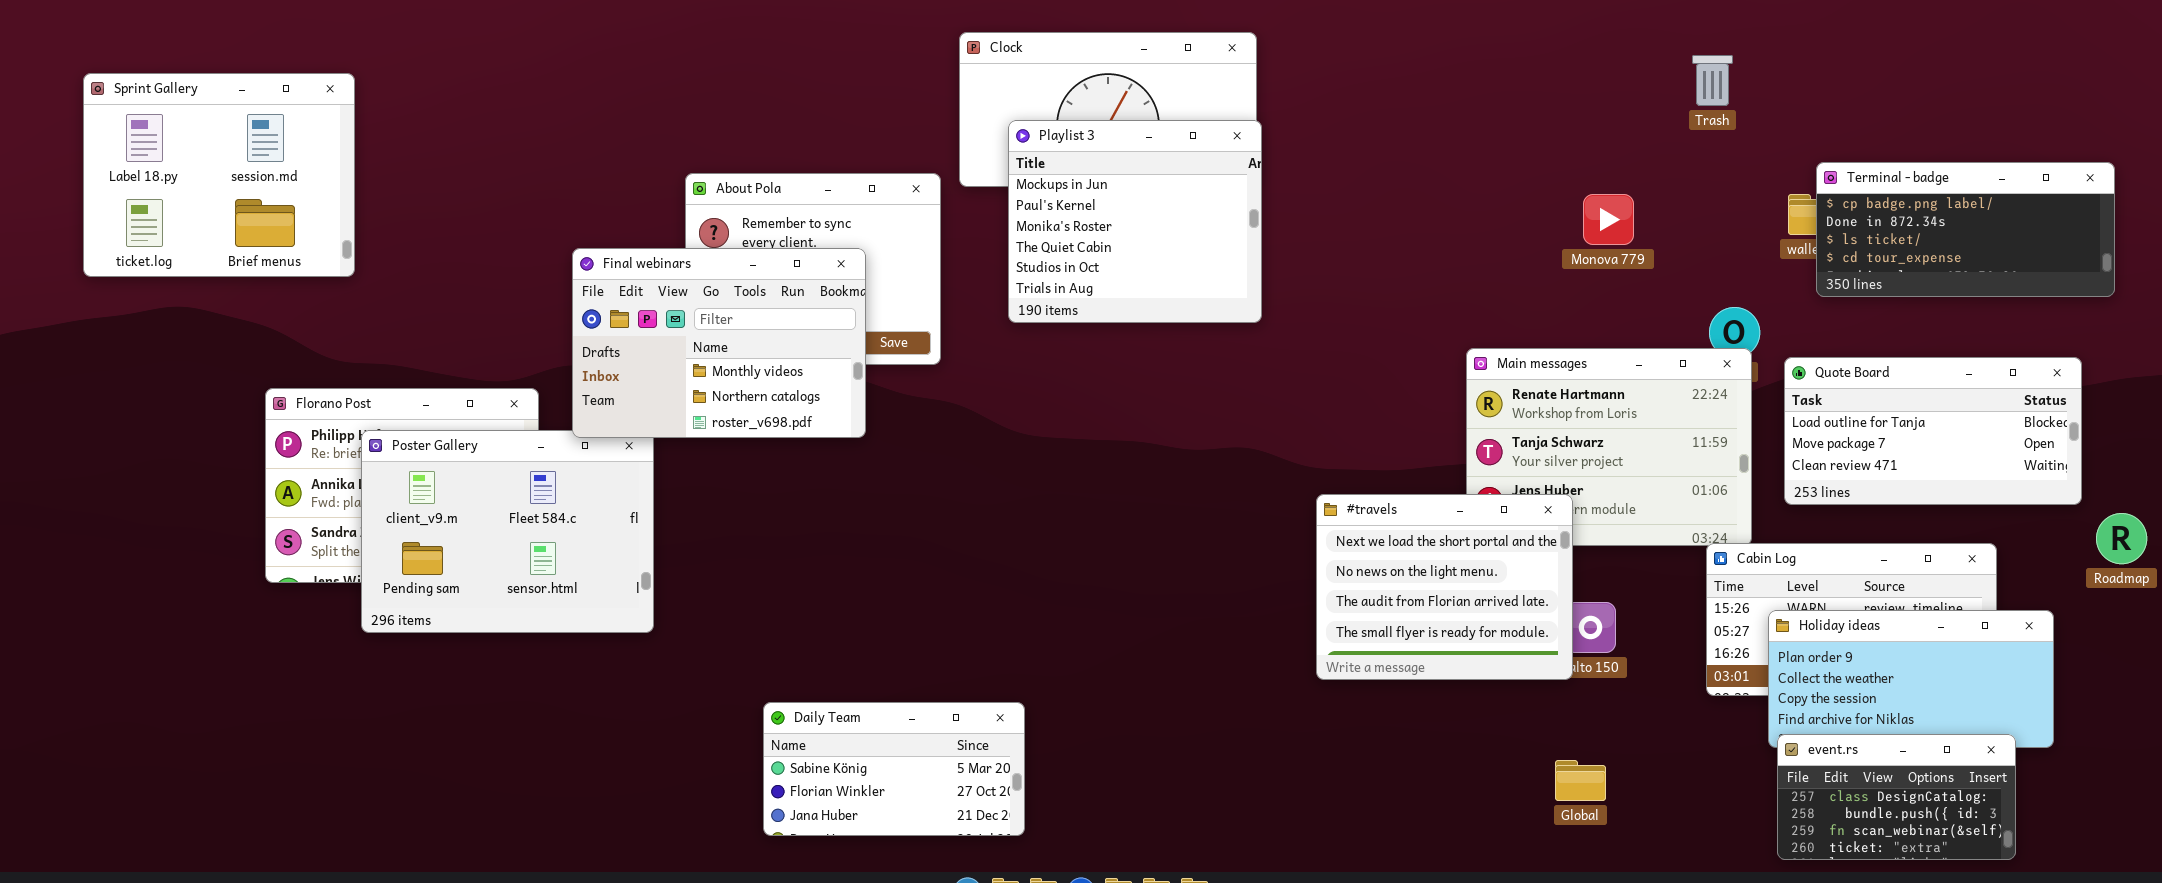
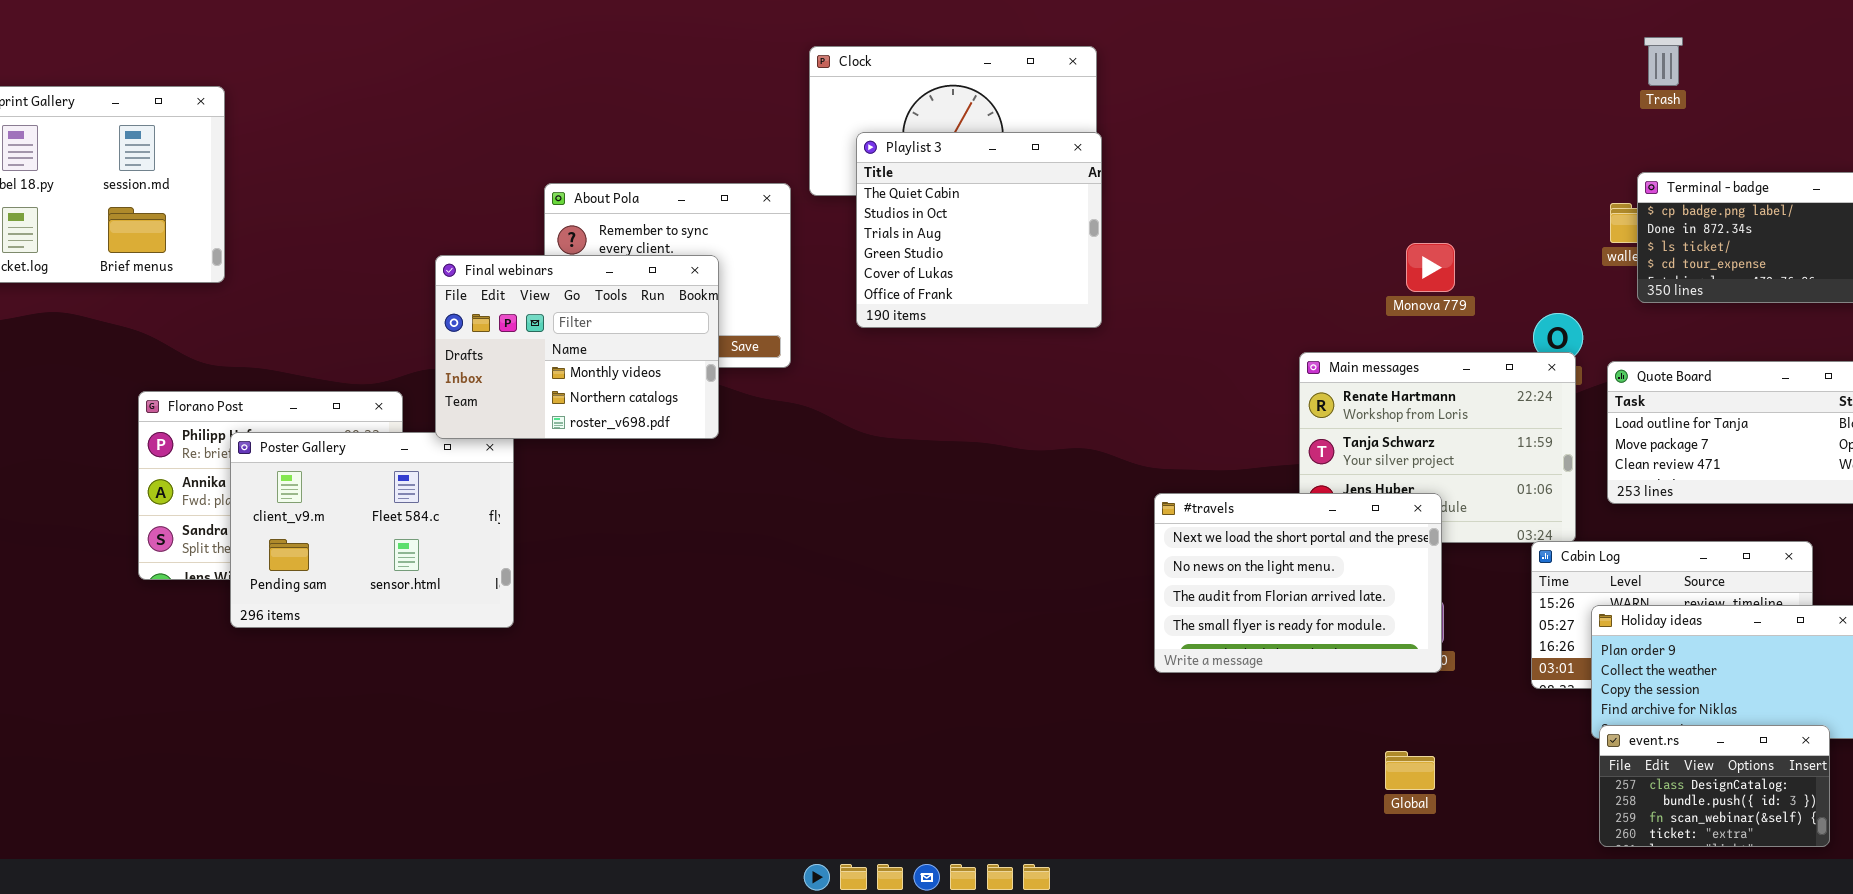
Trash: [1692,55,1733,106] -> [1644,37,1683,86], moved
Playlist 3: [1008,120,1262,323] -> [856,132,1102,328], scrolled down 3 rows
Monova 779: [1583,194,1634,245] -> [1406,243,1455,292], moved
#travels: [1316,494,1573,680] -> [1154,493,1442,673], resized
Daily Team: [763,702,1025,836] -> none, closed

